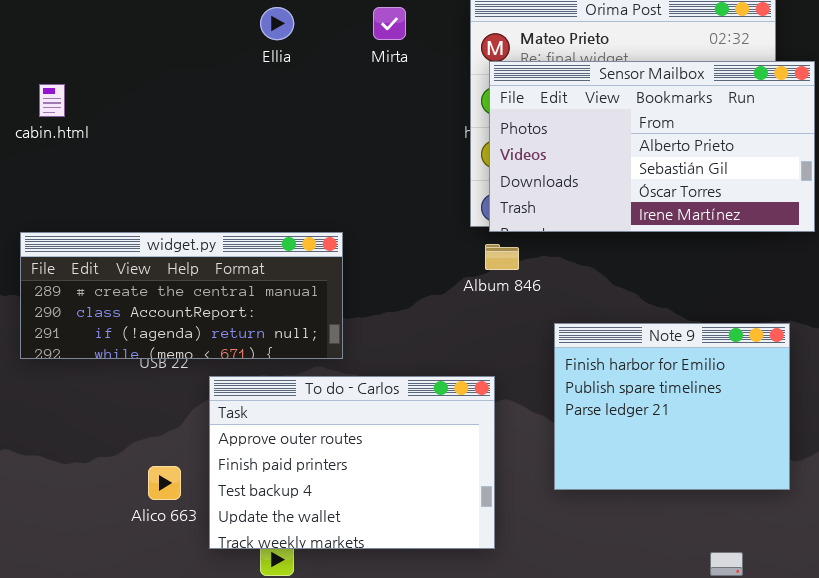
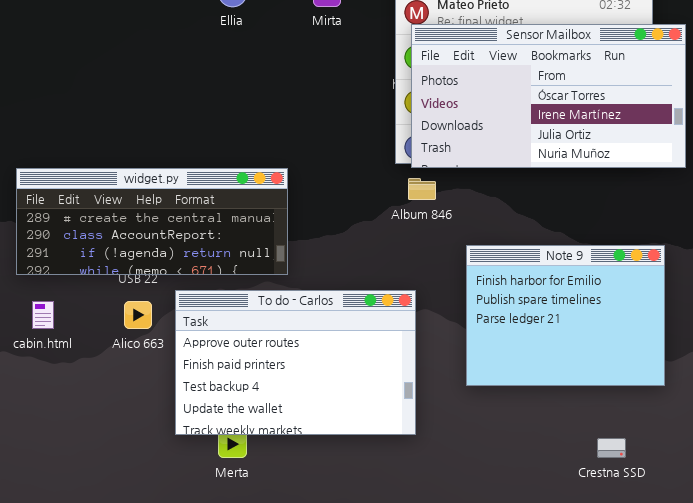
Sensor Mailbox: [489,61,815,232] -> [411,24,686,168], scrolled down 2 rows
cabin.html: [39,84,65,117] -> [32,301,54,329], moved
Alico 663: [148,466,181,500] -> [124,301,152,329], moved

